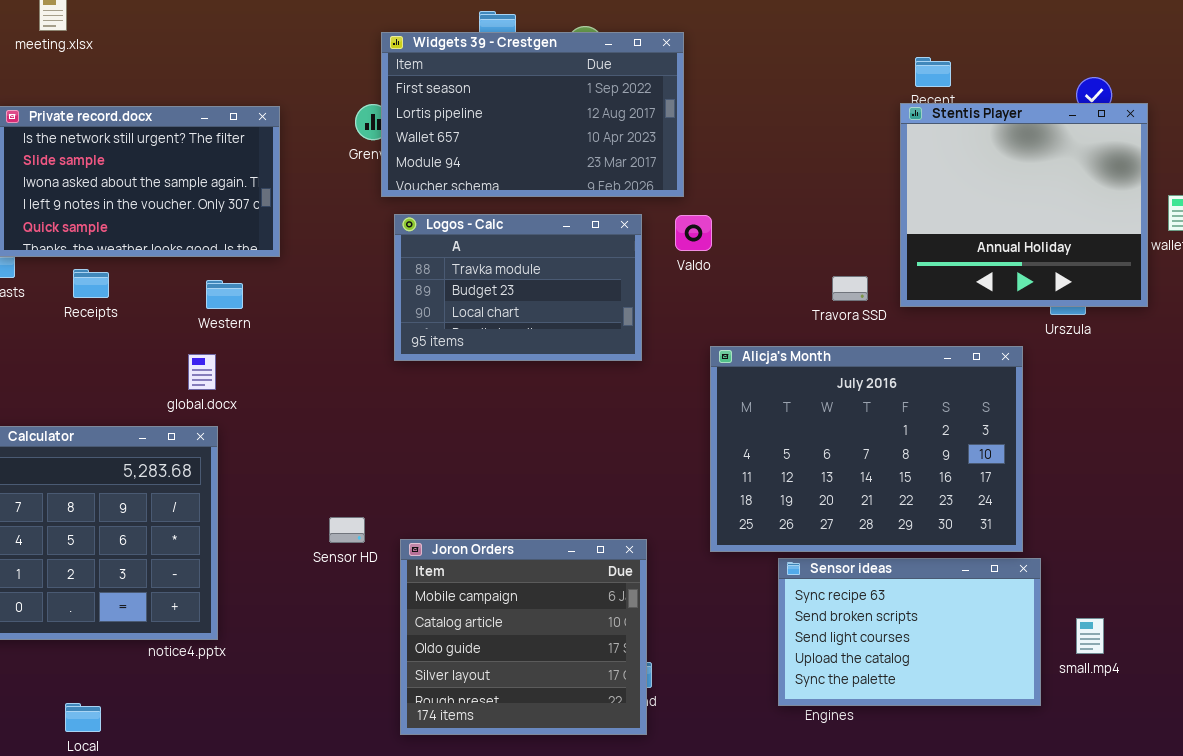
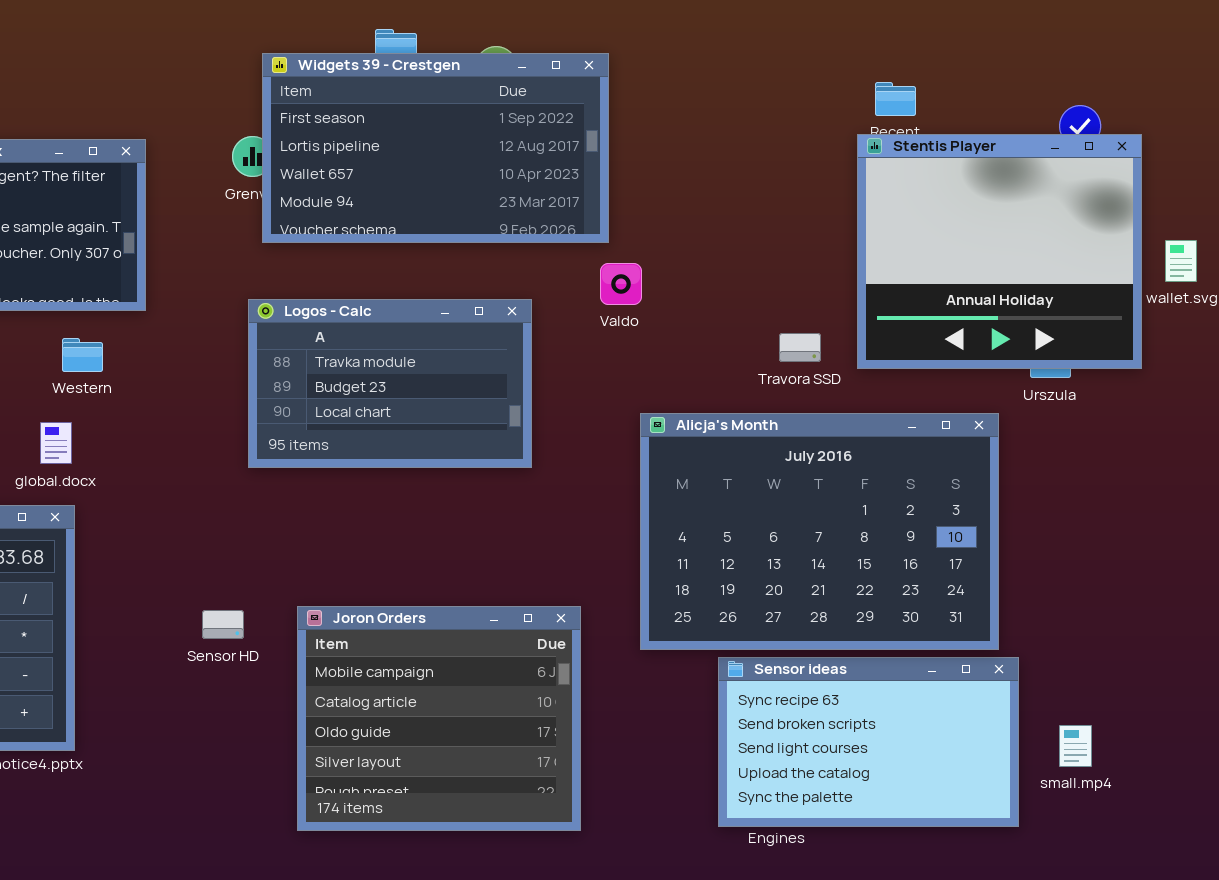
Logos - Calc: [394,214,642,361] -> [248,299,532,468], moved
Joron Orders: [400,539,647,735] -> [297,606,581,831], moved

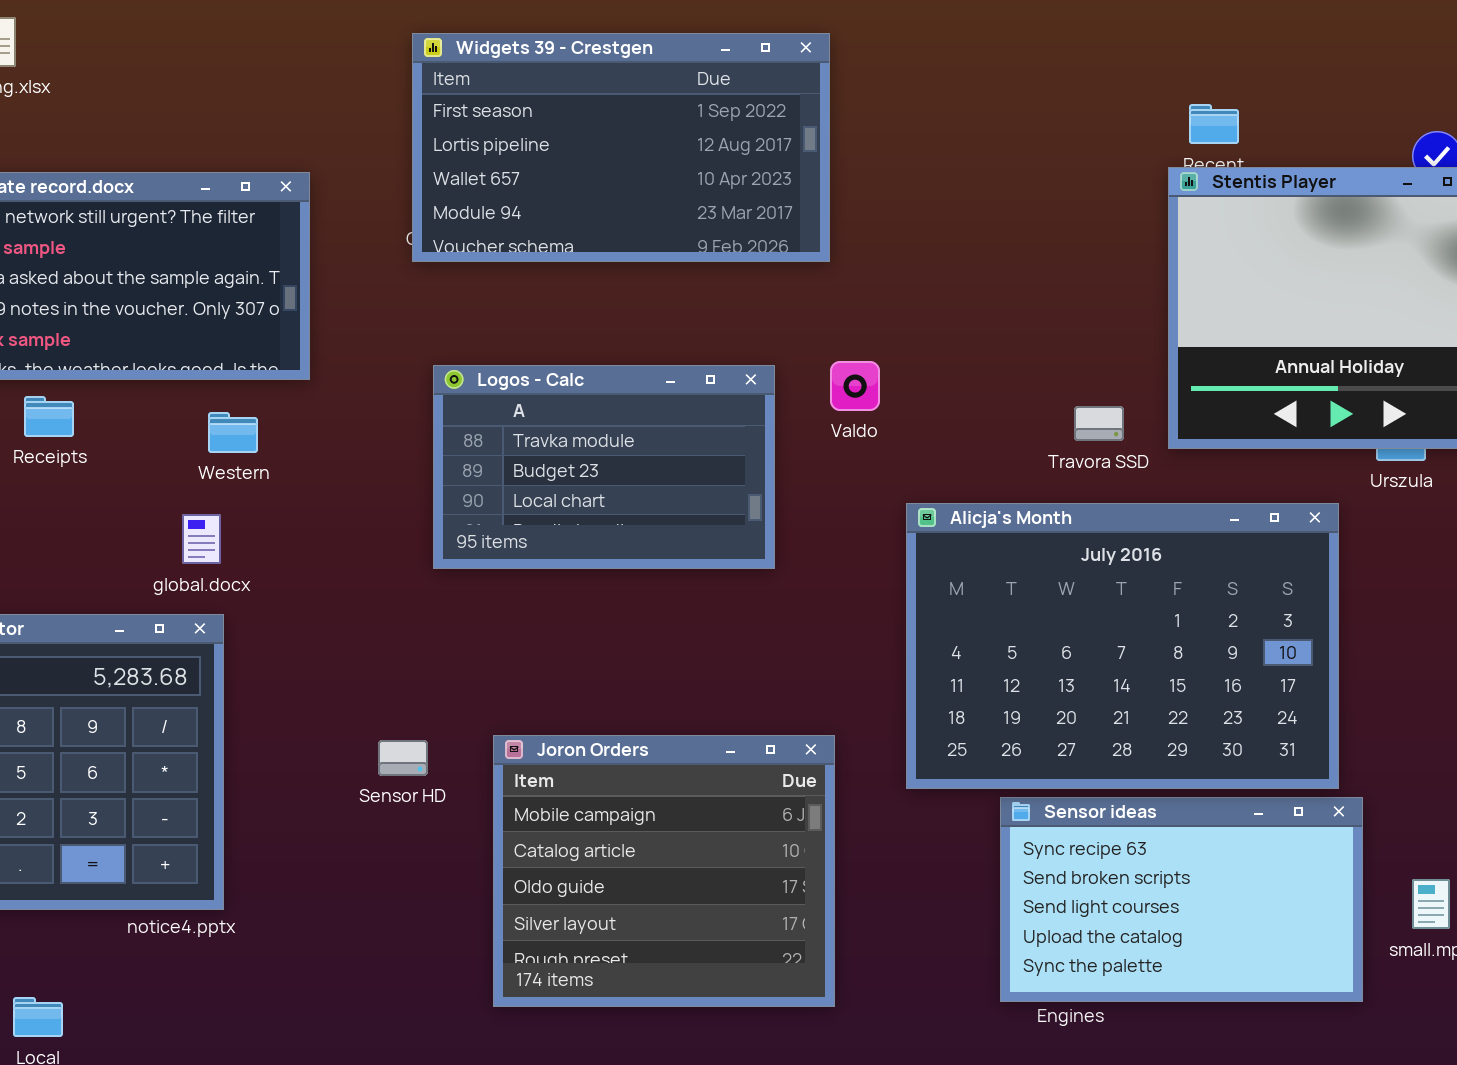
Widgets 39 - Crestgen: [262,53,609,243] -> [412,33,830,262], moved
Valdo: [600,263,642,305] -> [830,361,880,411], moved

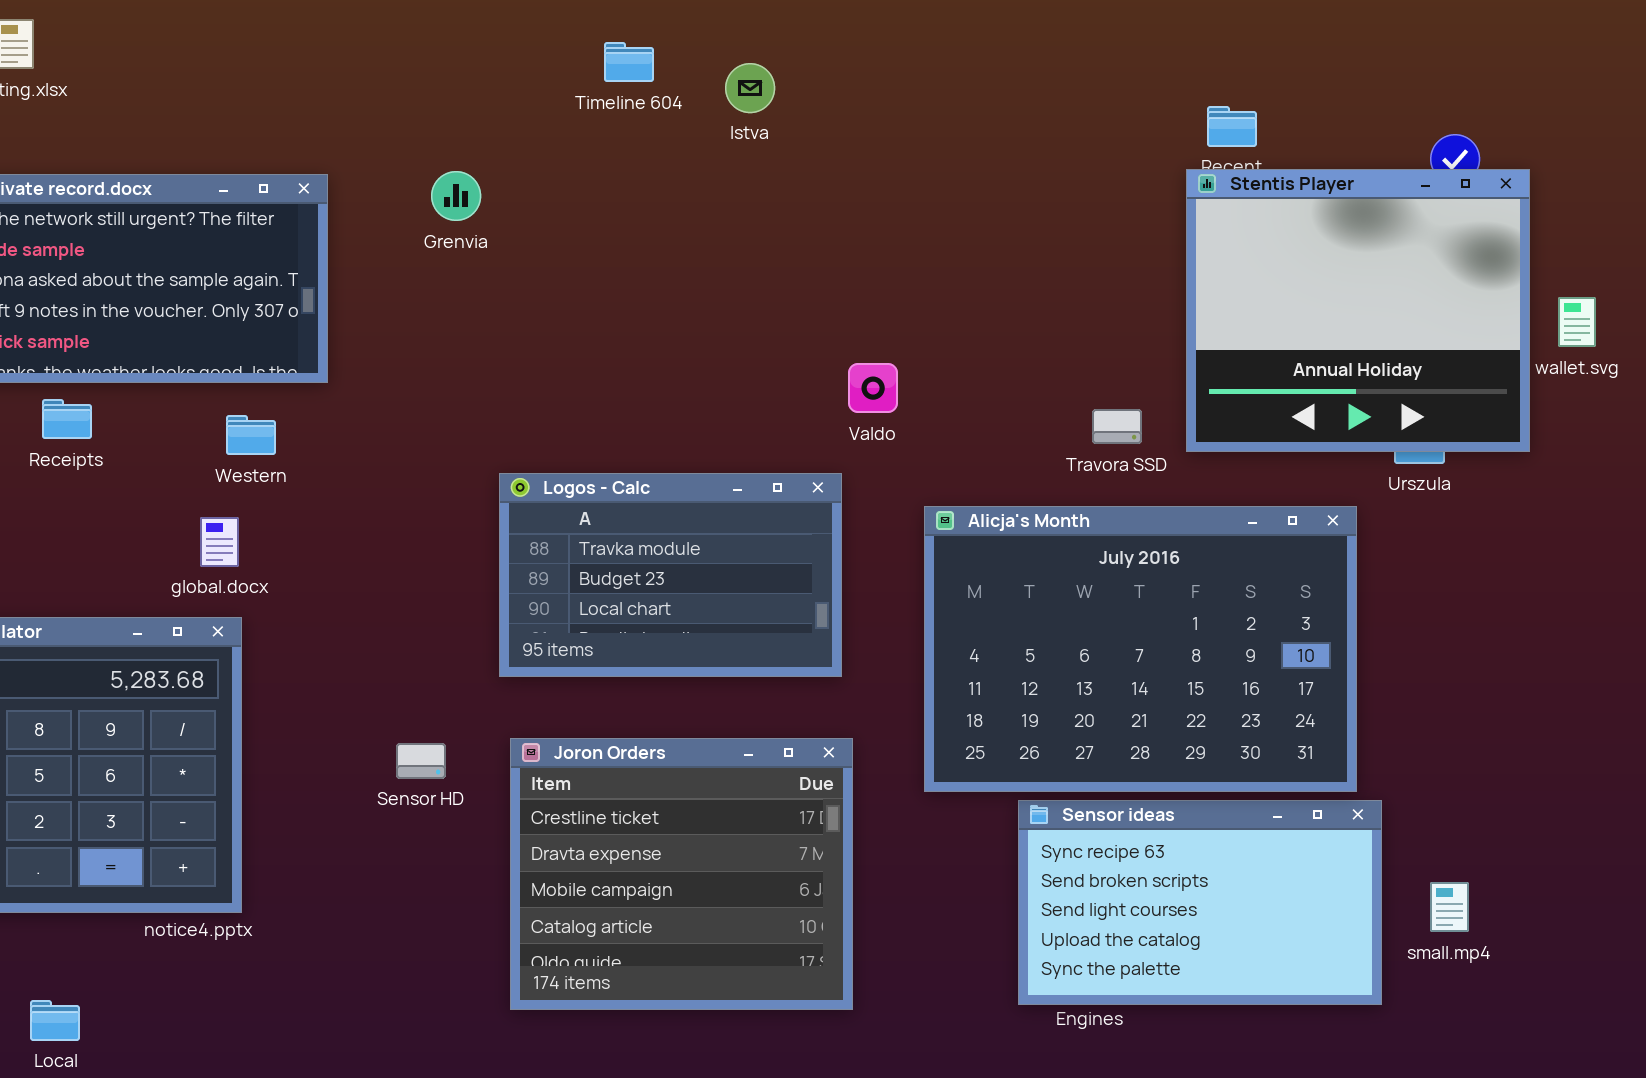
Widgets 39 - Crestgen: [412,33,830,262] -> none, closed
Logos - Calc: [433,365,775,569] -> [499,473,842,677], moved
Joron Orders: [493,735,835,1007] -> [510,738,853,1010], scrolled up 2 rows

